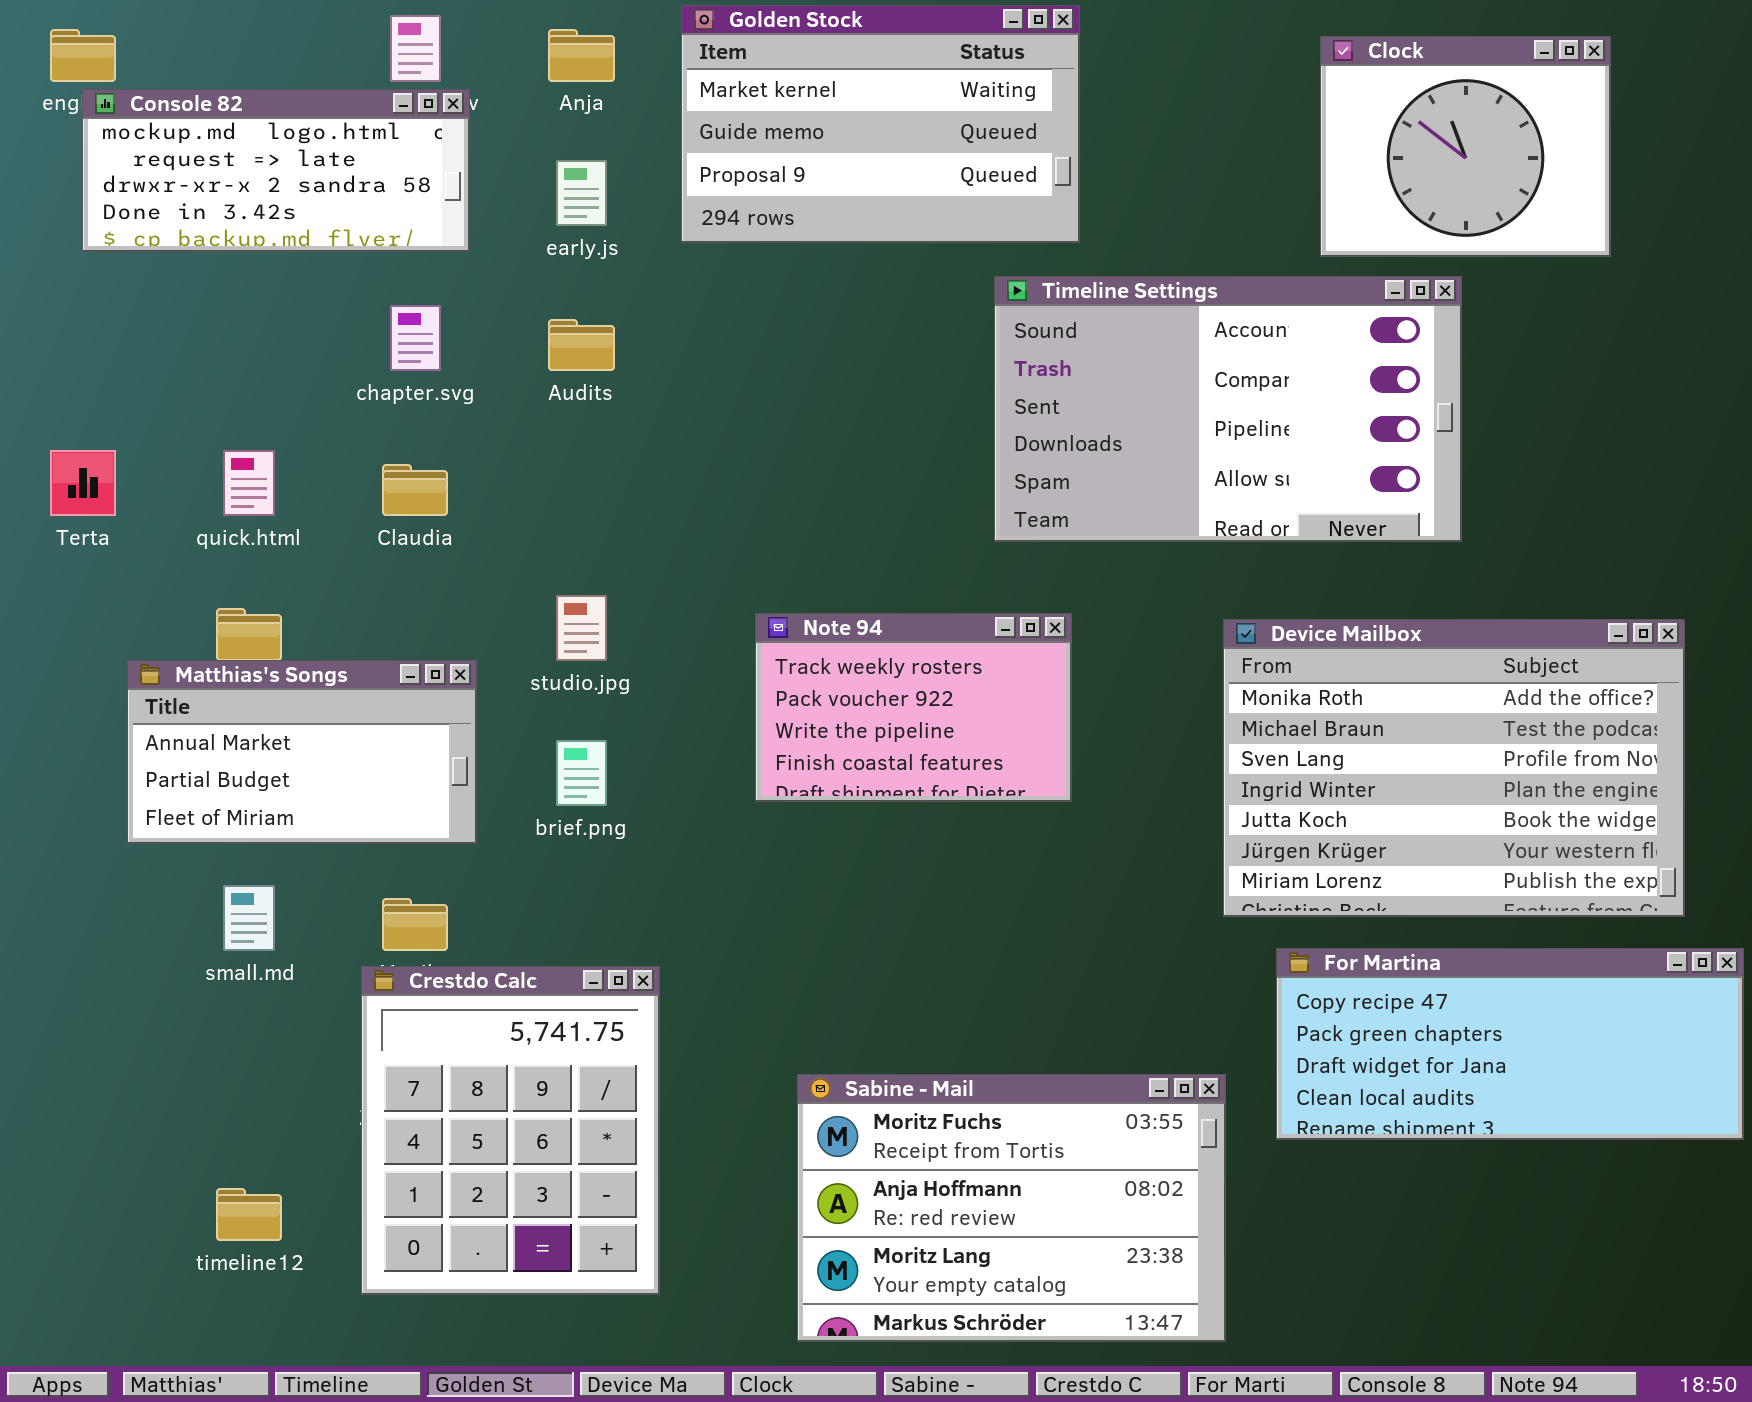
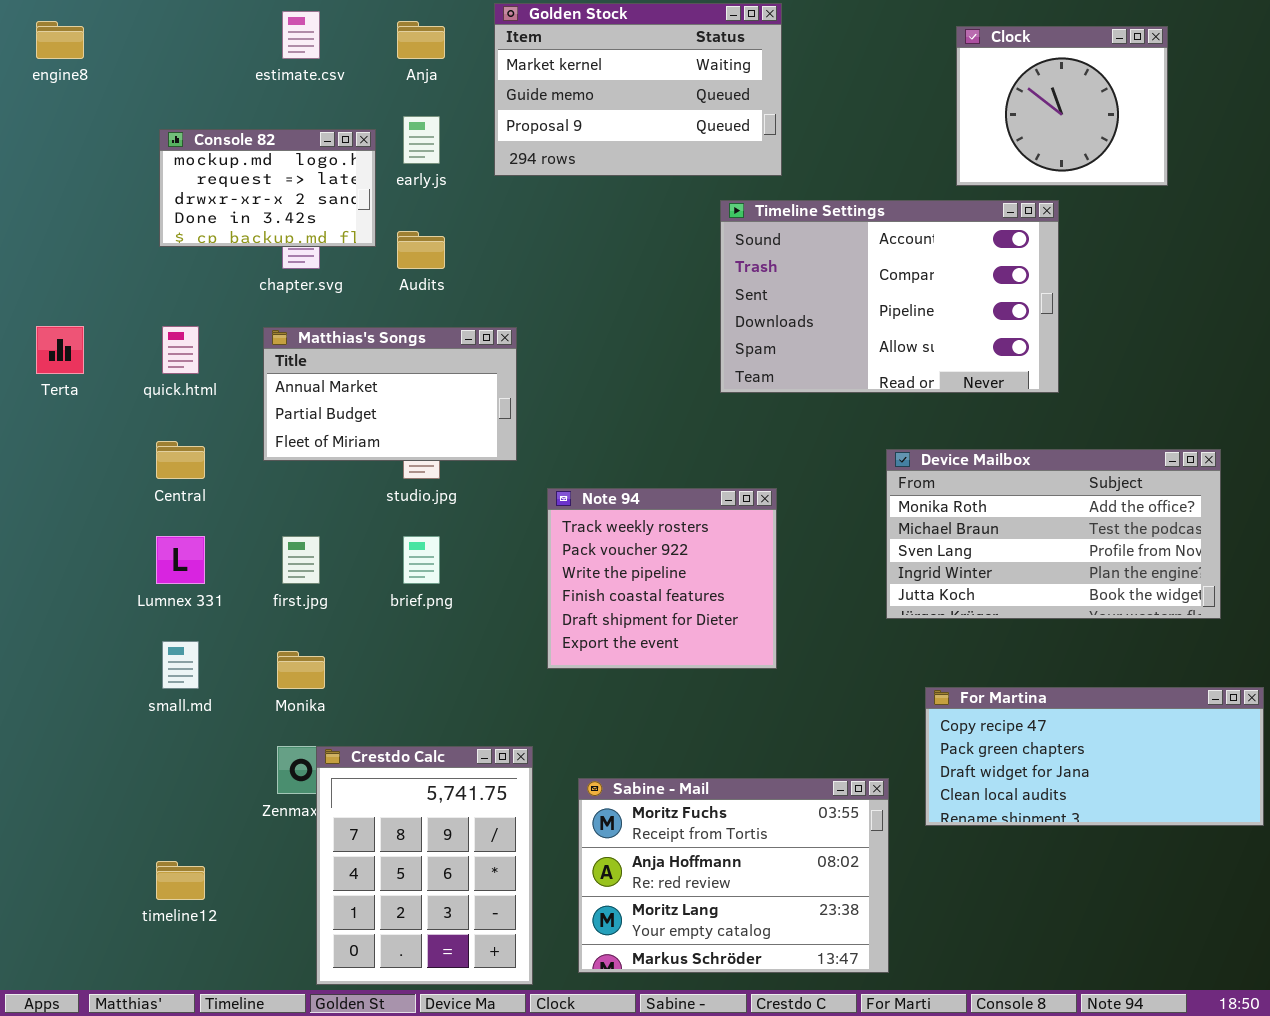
Console 82: [82,89,470,252] -> [159,129,376,247], moved, resized
Note 94: [755,613,1072,802] -> [547,488,777,669], moved, resized
Device Mailbox: [1223,619,1685,917] -> [886,449,1221,619], resized
Matthias's Songs: [127,660,477,844] -> [263,327,517,461], moved
Crestdo Calc: [361,966,660,1295] -> [316,746,533,985], moved

